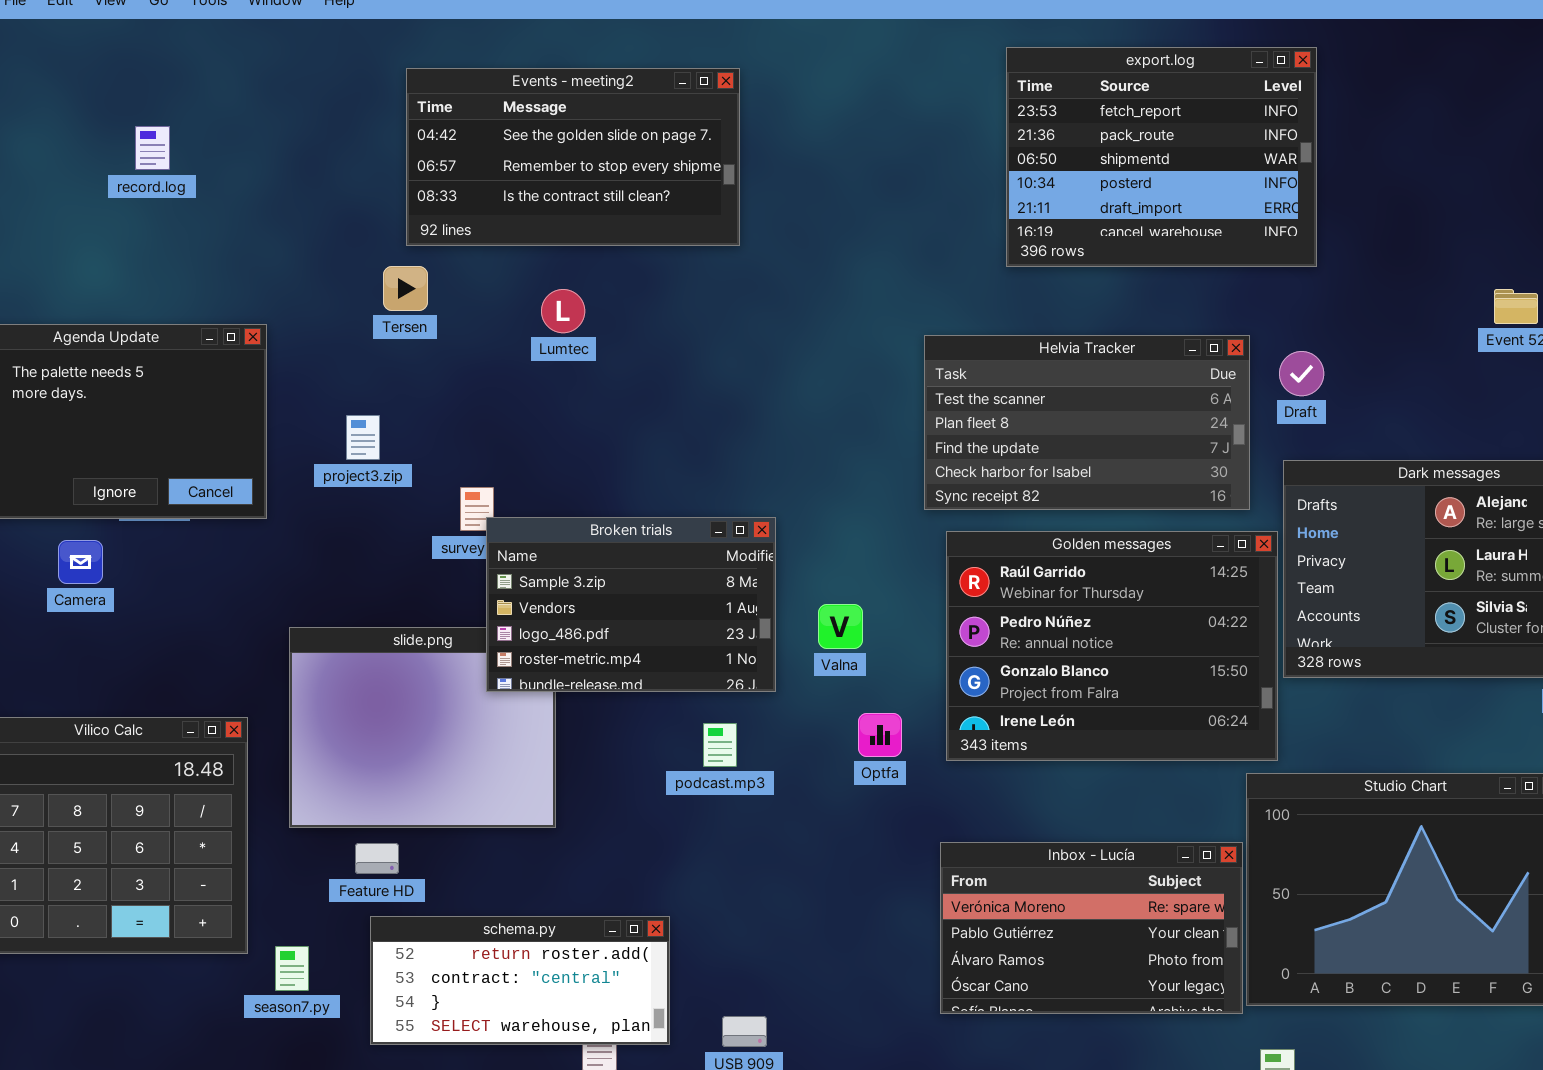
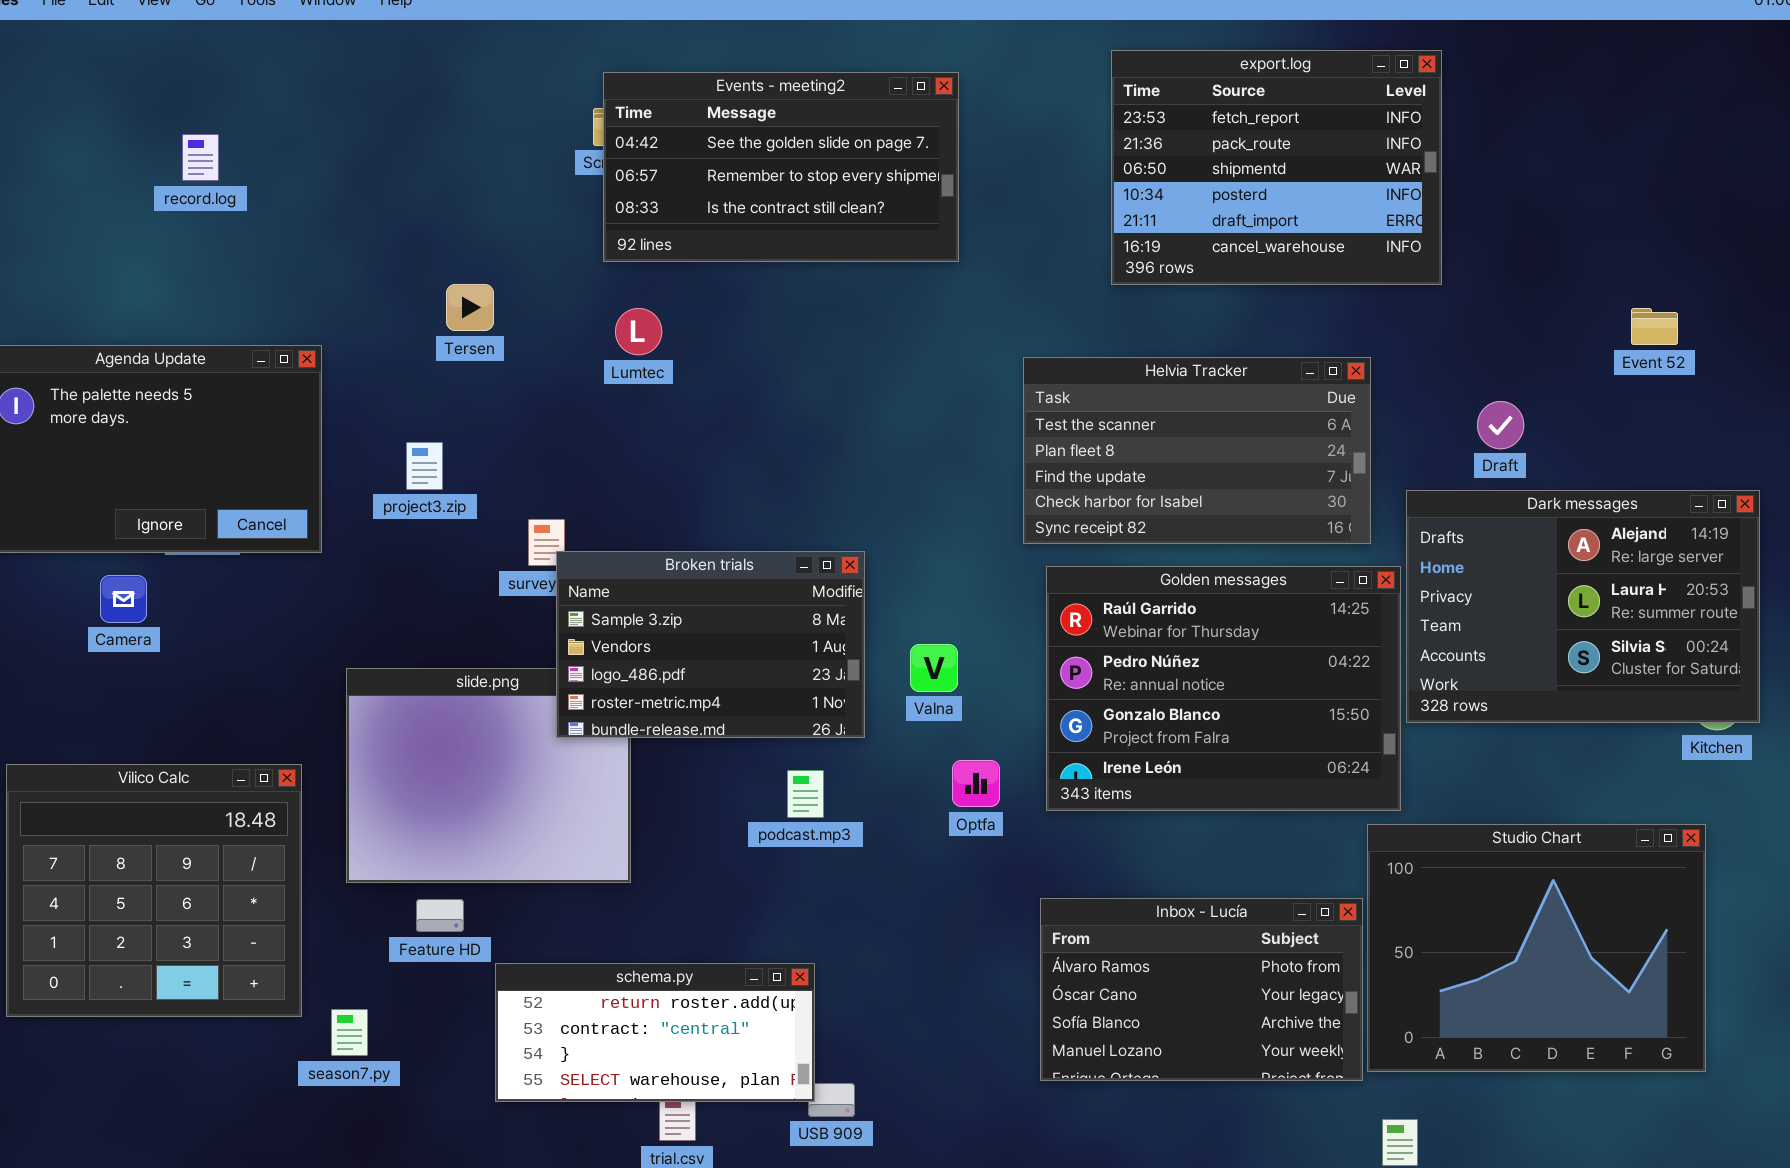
Events - meeting2: [406,68,740,246] -> [603,72,959,262], moved
Draft: [1279,351,1324,396] -> [1477,401,1524,449], moved
Inbox - Lucía: [940,842,1243,1014] -> [1040,898,1363,1081], scrolled down 2 rows
schema.py: [370,916,670,1045] -> [495,963,815,1102], moved

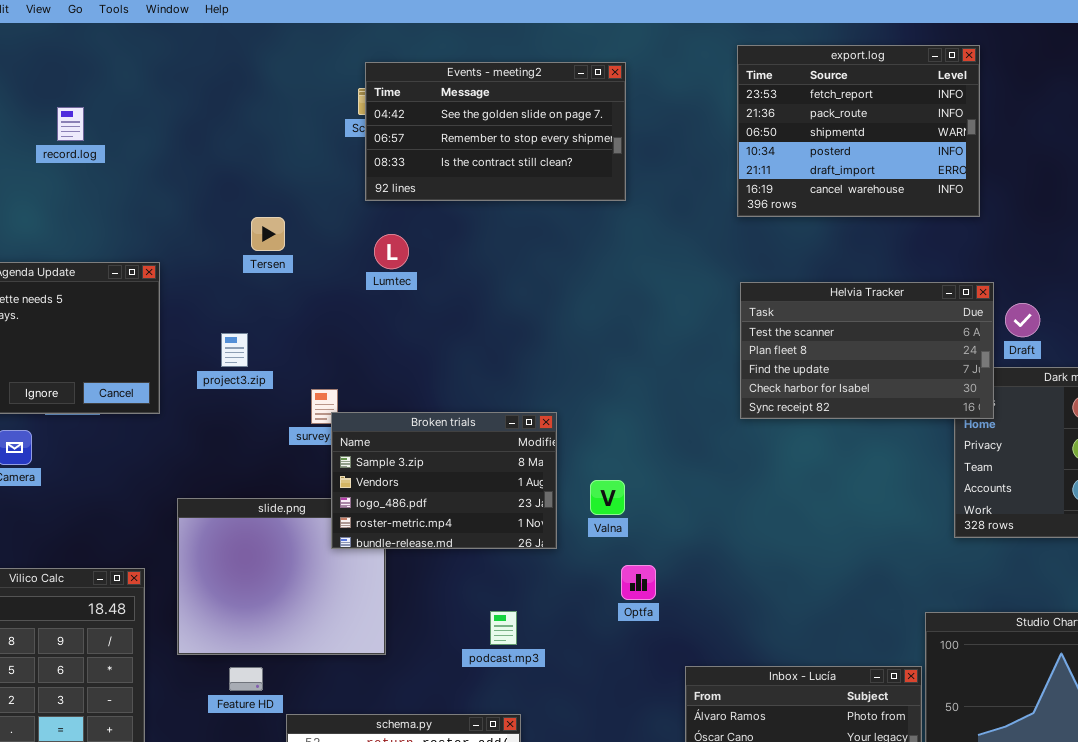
Helvia Tracker: [1023,357,1371,544] -> [740,282,994,419], moved
Golden messages: [1046,566,1401,811] -> none, closed
podcast.mp3: [787,770,824,818] -> [490,611,517,645], moved

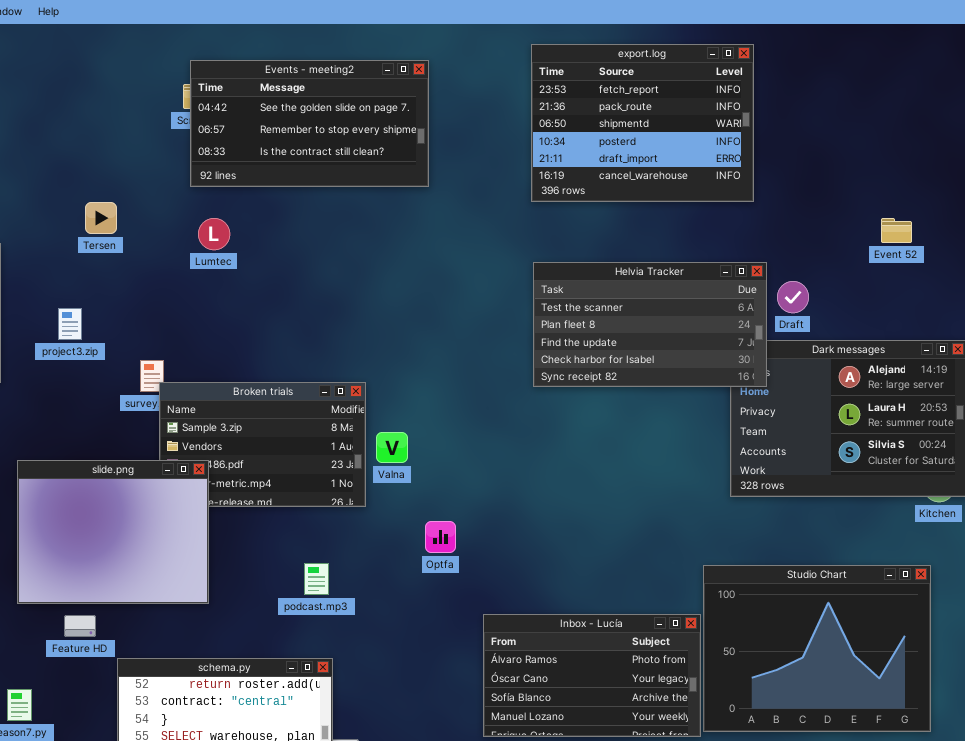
Valna: [590,480,625,515] -> [376,432,408,463], moved
slide.png: [177,498,386,655] -> [17,460,209,604], raised

